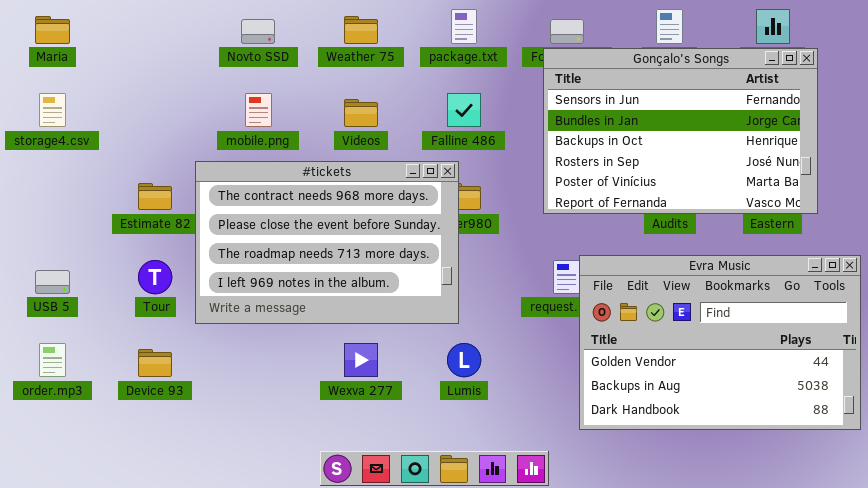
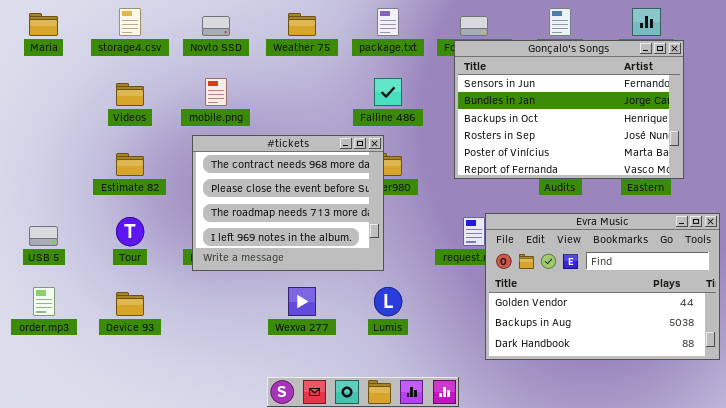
storage4.csv: [39,93,66,127] -> [119,8,141,36], moved
Videos: [344,99,378,127] -> [116,83,144,106], moved
#tickets: [195,161,459,324] -> [192,135,384,271], resized

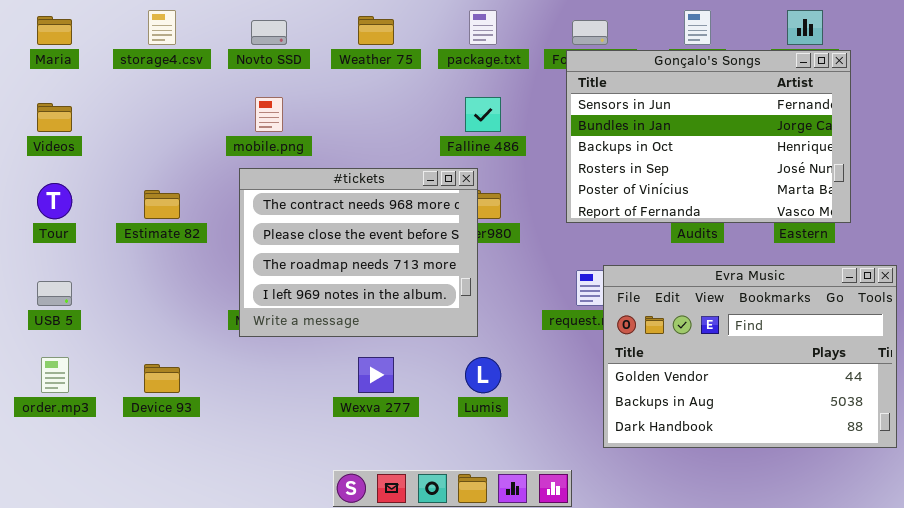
Videos: [116,83,144,106] -> [37,103,72,132], moved
Tour: [116,217,144,246] -> [37,183,72,219], moved

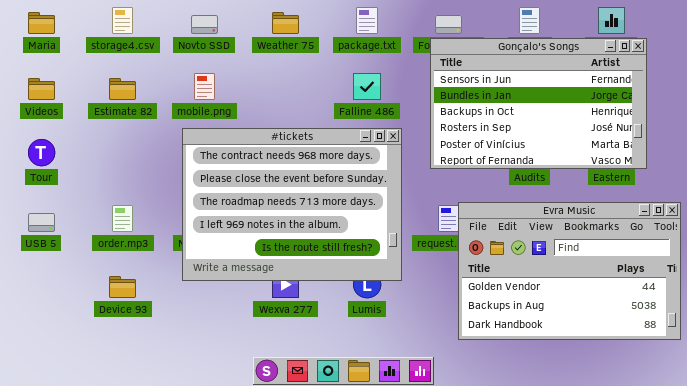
#tickets: [239,168,478,337] -> [182,128,402,281], resized
Estimate 82: [144,190,180,219] -> [109,78,136,100], moved
order.mp3: [41,357,69,393] -> [112,205,133,232], moved

